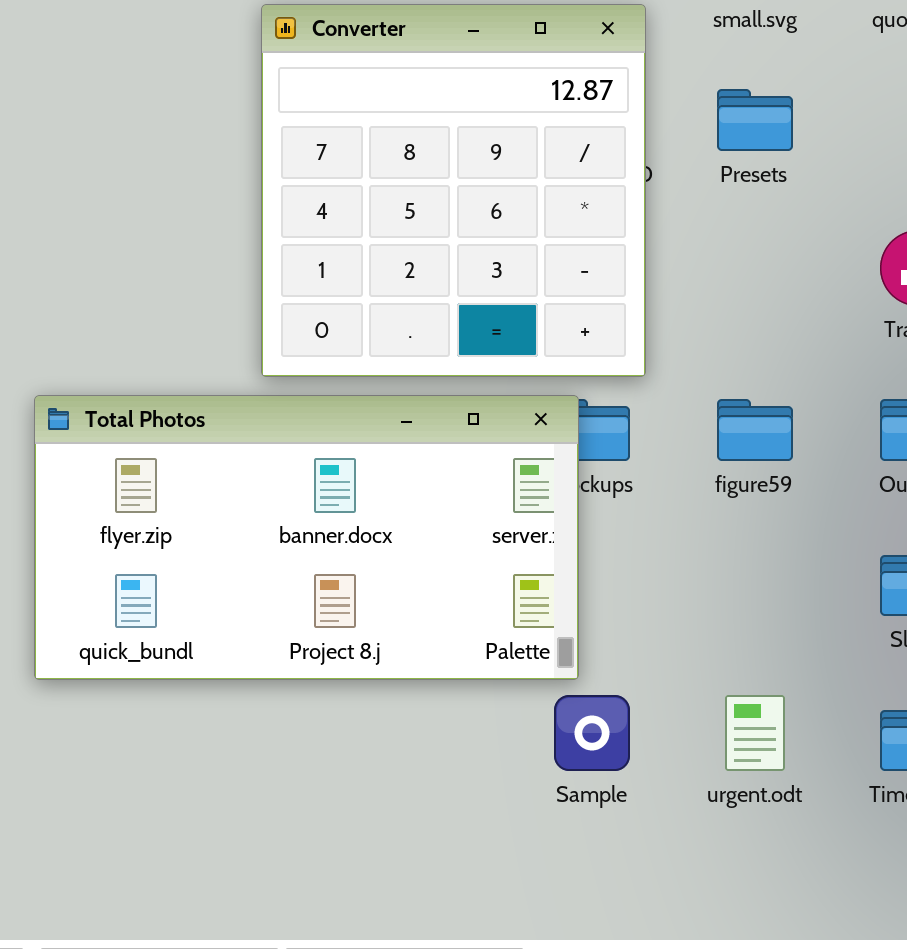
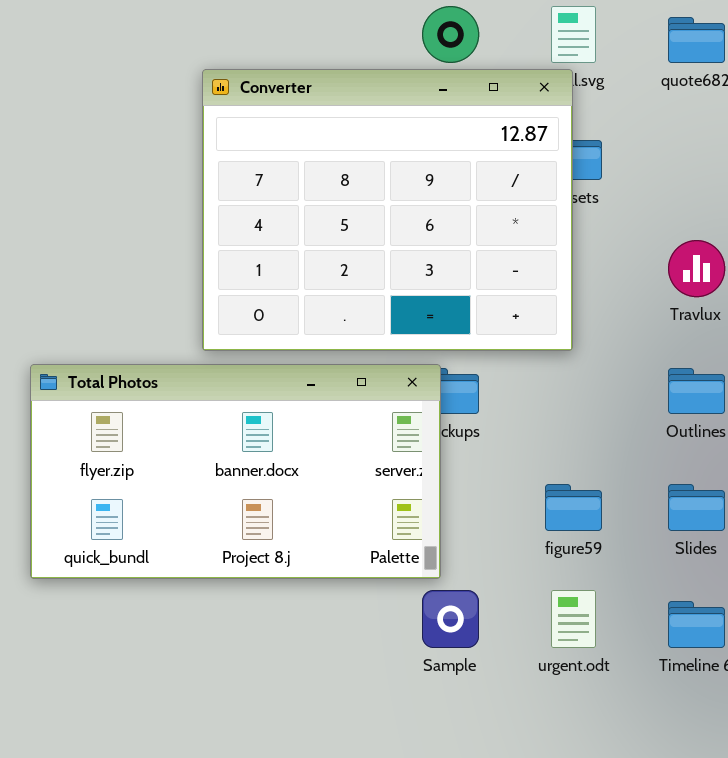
Converter: [261,4,646,377] -> [202,69,573,351], resized
figure59: [717,399,793,461] -> [545,484,602,531], moved

